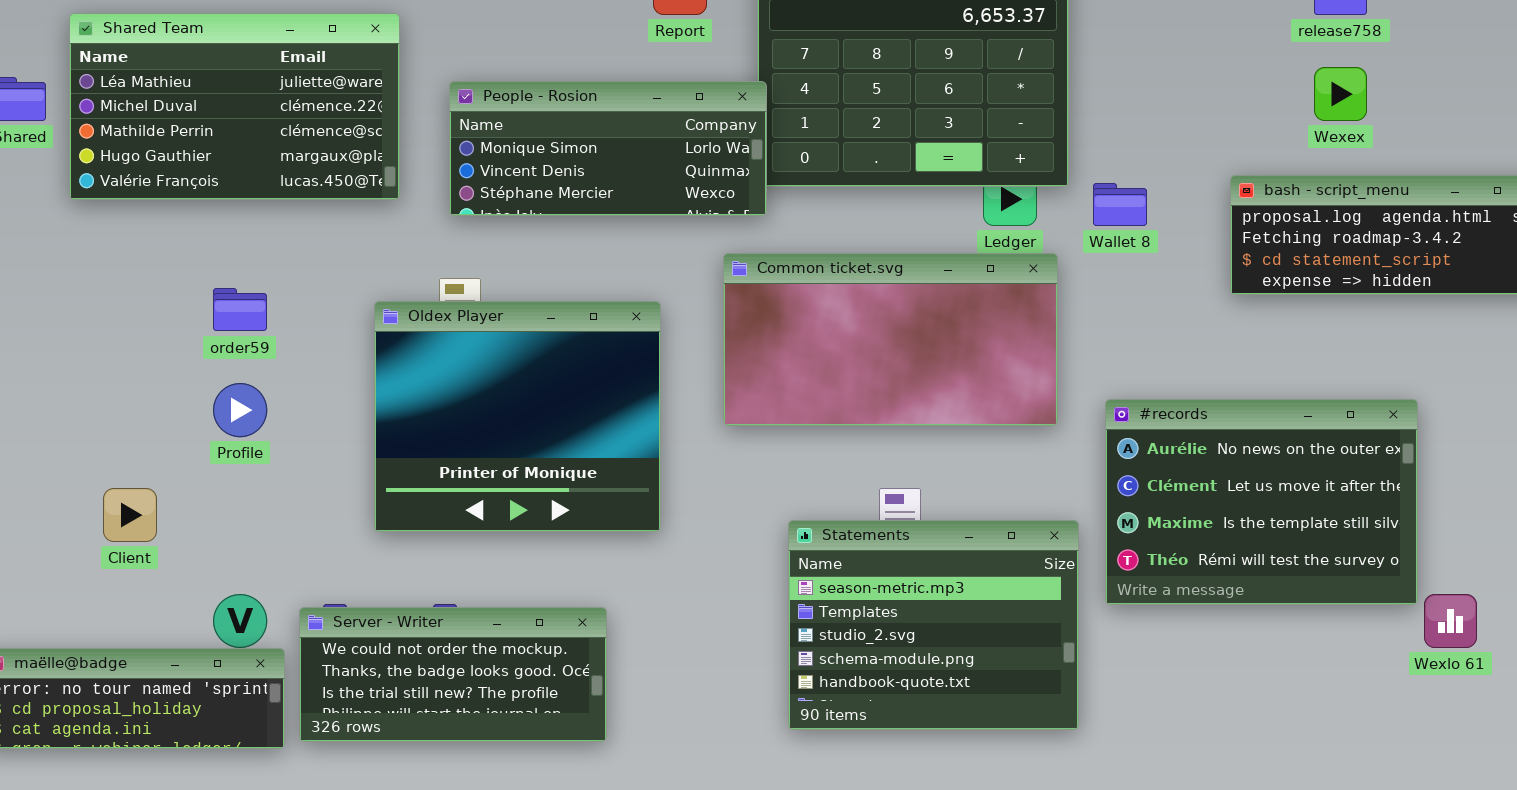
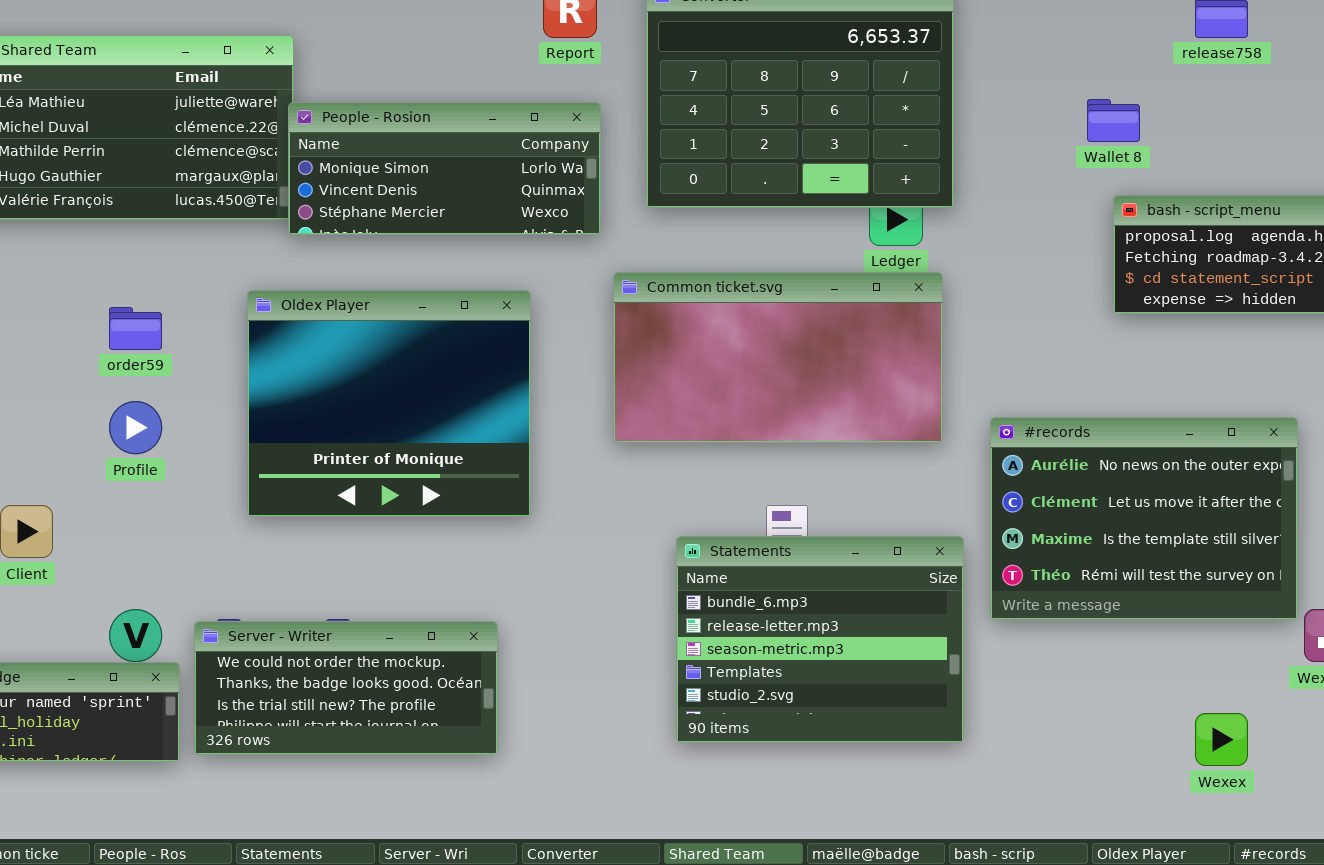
Wexex: [1314,67,1367,121] -> [1195,713,1248,766], moved
People - Rosion: [449,81,767,216] -> [288,102,601,235], moved
Wallet 8: [1093,183,1147,226] -> [1087,99,1140,142], moved
Oldex Player: [374,301,661,532] -> [247,290,531,517], moved
Statements: [788,520,1079,730] -> [676,536,964,743], scrolled up 2 rows

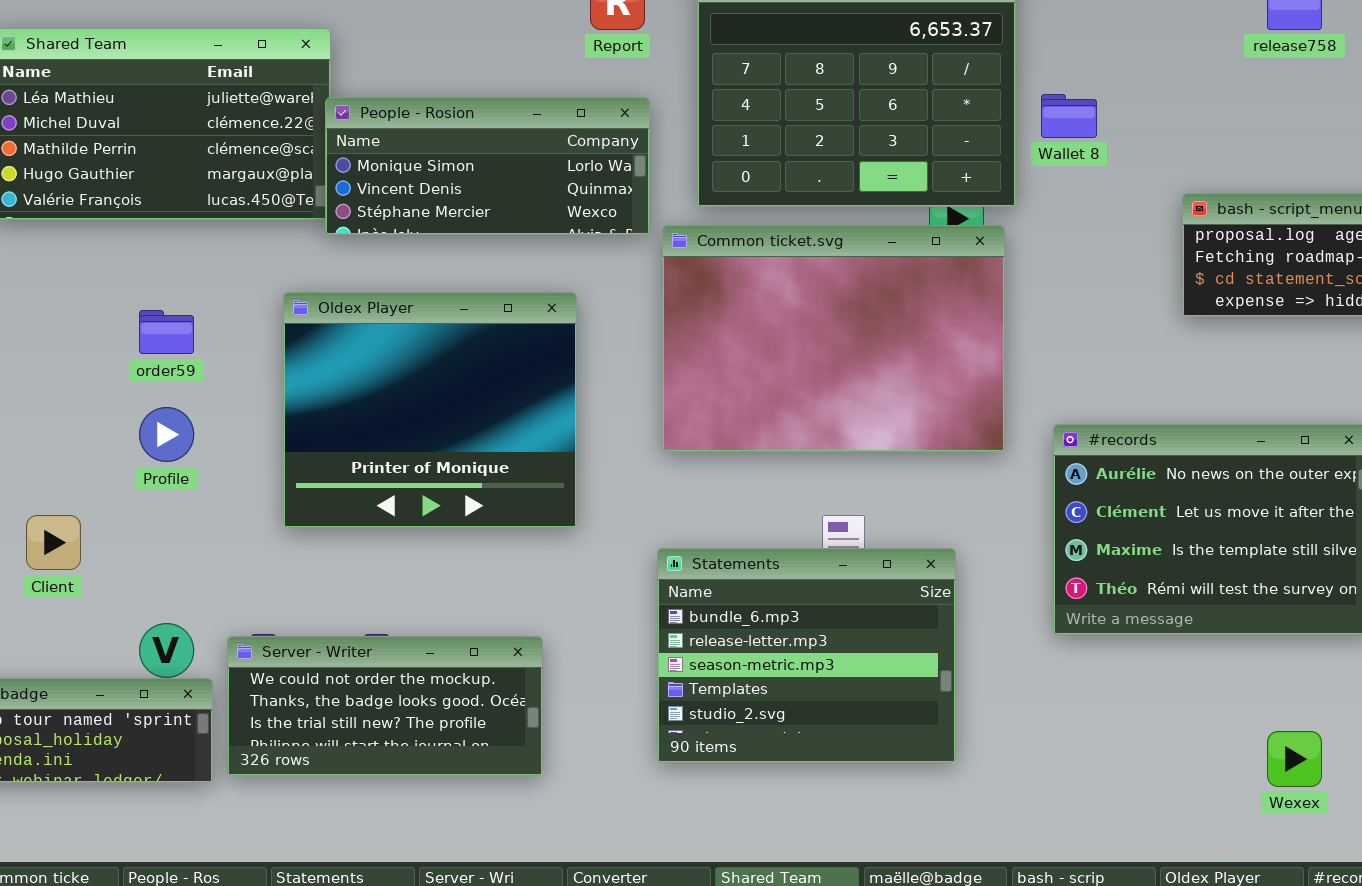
Wallet 8: [1087,99,1140,142] -> [1041,94,1097,138], moved
Common ticket.svg: [613,272,943,443] -> [662,225,1005,452], resized
Statements: [676,536,964,743] -> [657,548,956,763], moved

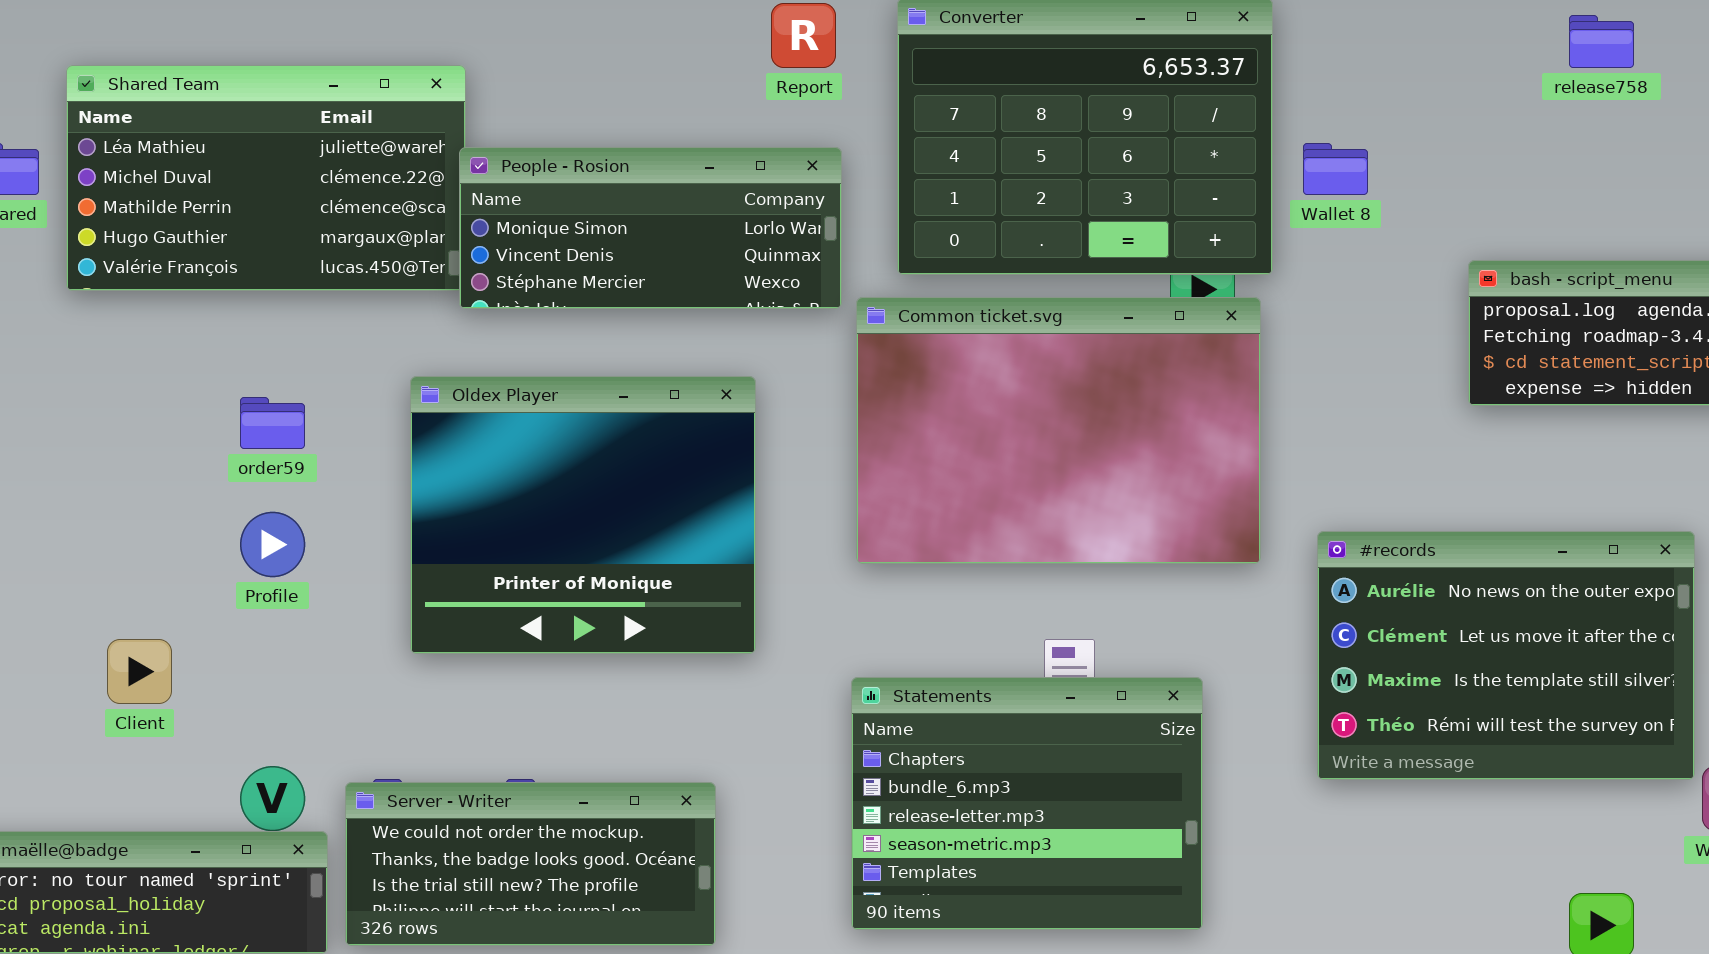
Statements: [657,548,956,763] -> [851,677,1203,930], scrolled up 1 row

